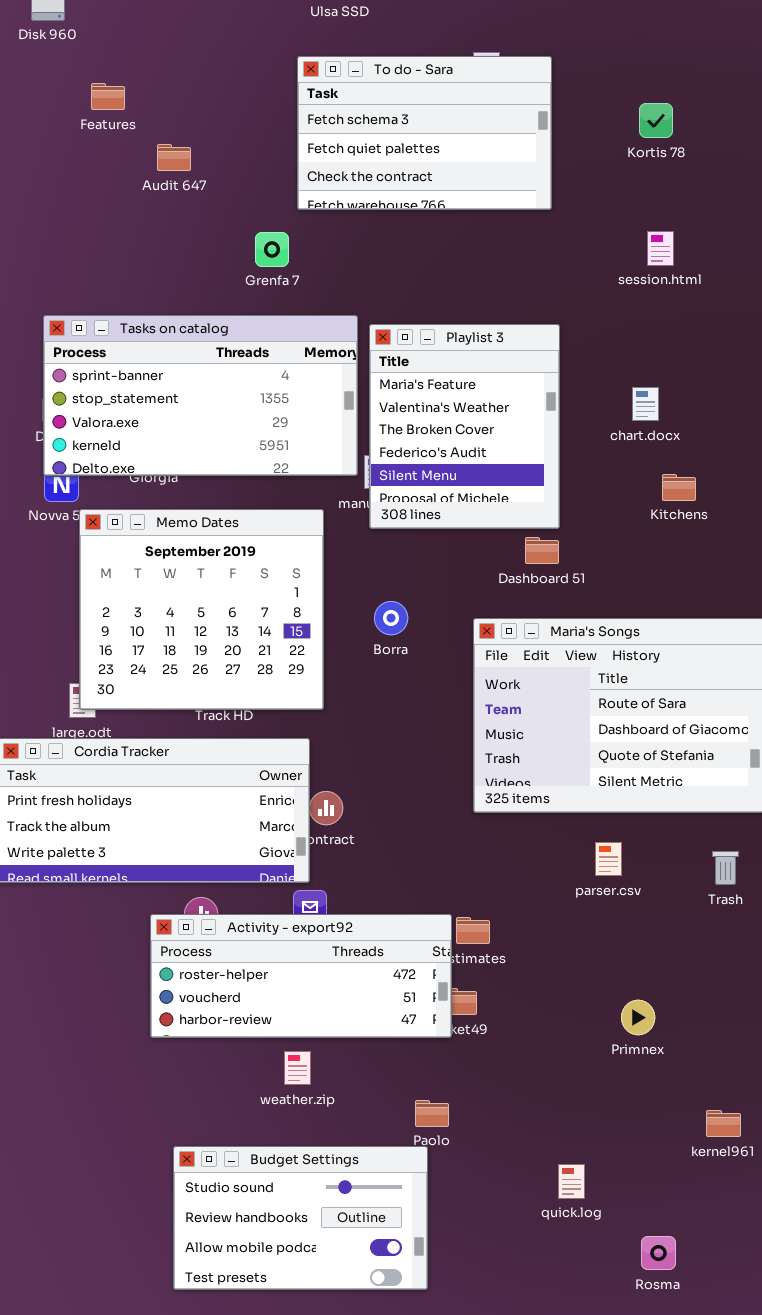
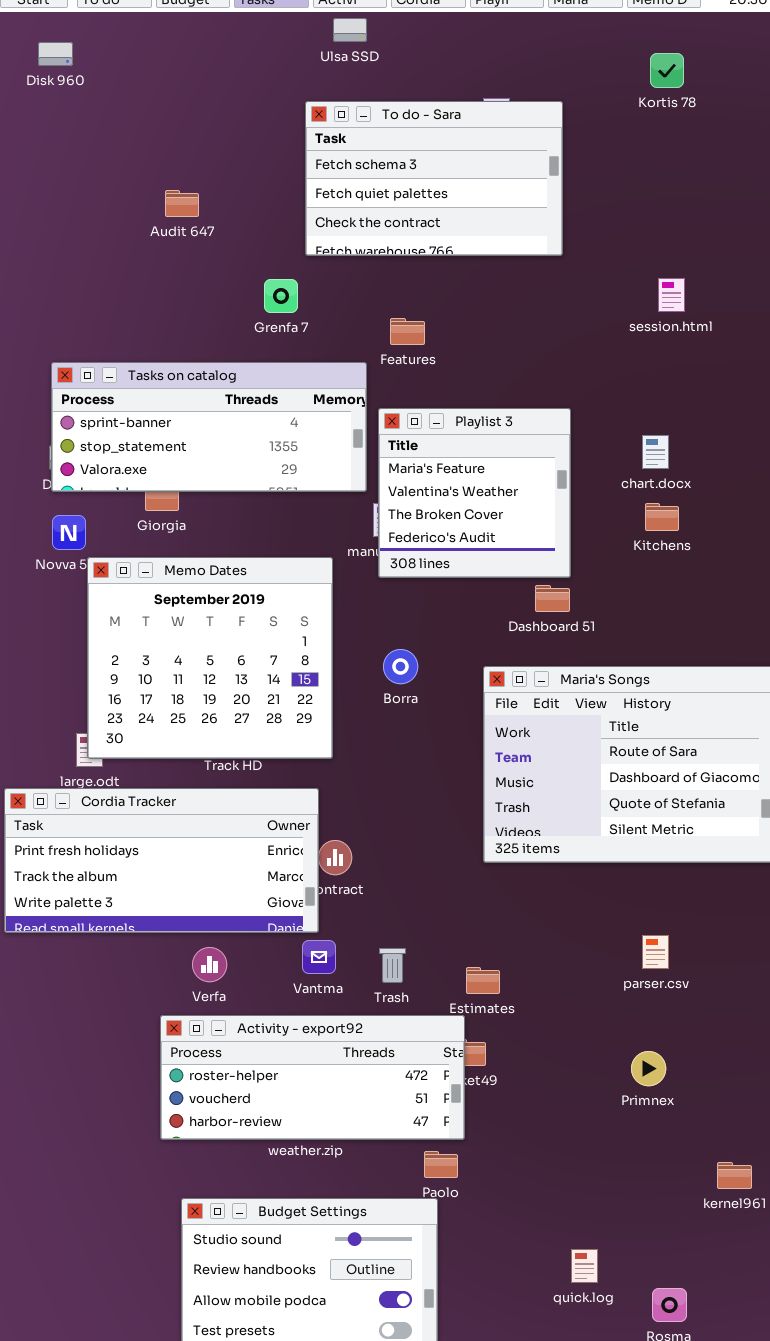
Features: [91,83,125,110] -> [390,318,425,345], moved
Kortis 78: [639,103,673,138] -> [650,53,684,88], moved
Tasks on catalog: [43,315,358,476] -> [51,362,367,492], resized
Playlist 3: [369,324,560,529] -> [378,408,571,578], resized
Kitchens: [662,474,696,501] -> [645,503,679,531], moved
parser.csv: [595,842,622,876] -> [642,935,669,969], moved
Trash: [712,851,739,885] -> [379,948,406,983], moved
Activity - export92: [150,914,452,1038] -> [160,1015,465,1140], moved
quick.log: [558,1164,585,1199] -> [571,1249,598,1283], moved

